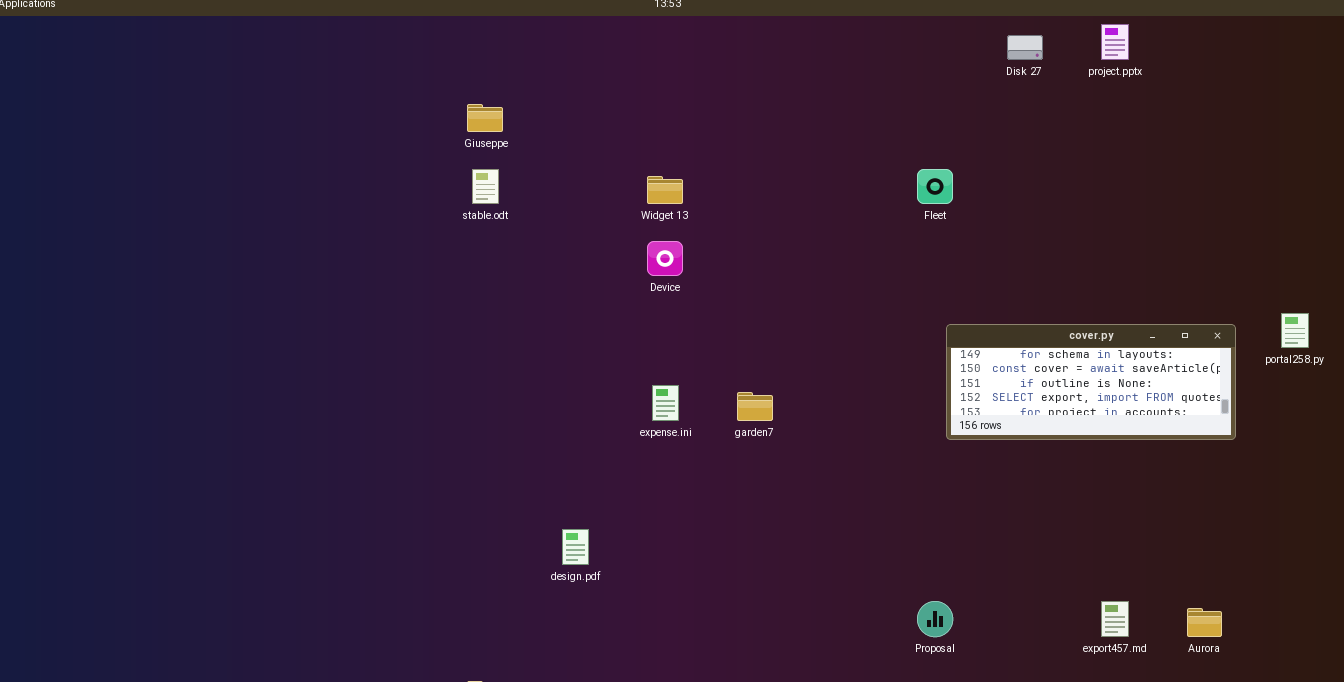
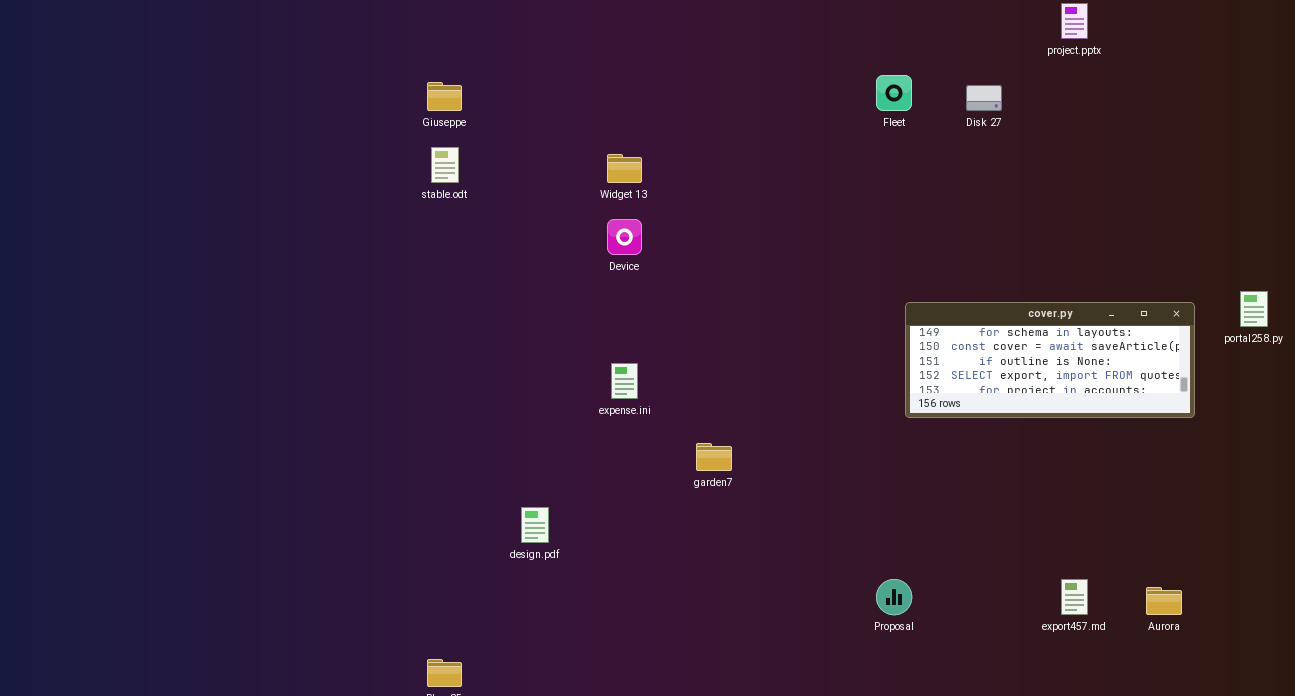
Disk 27: [1007,35,1043,60] -> [966,85,1002,111], moved
Fleet: [917,169,953,204] -> [876,75,912,111], moved
garden7: [737,392,773,421] -> [696,443,732,471], moved

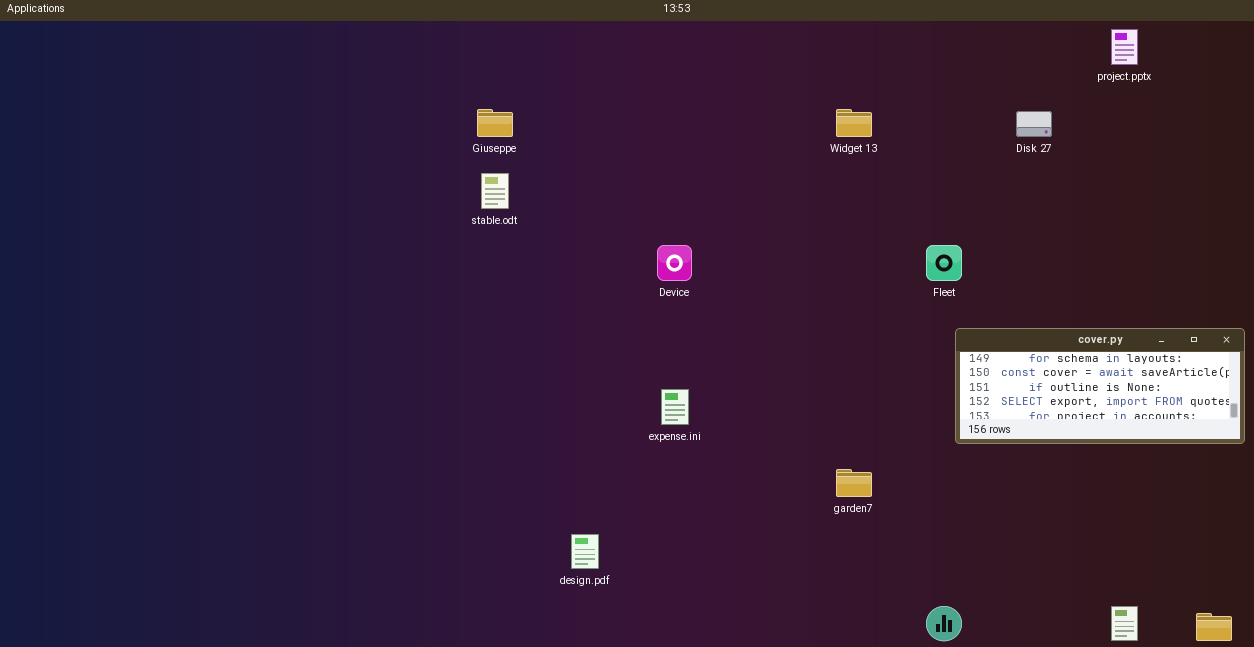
Fleet: [876,75,912,111] -> [926,245,962,281], moved
Widget 13: [607,154,642,183] -> [836,109,872,137], moved
garden7: [696,443,732,471] -> [836,469,872,497], moved

